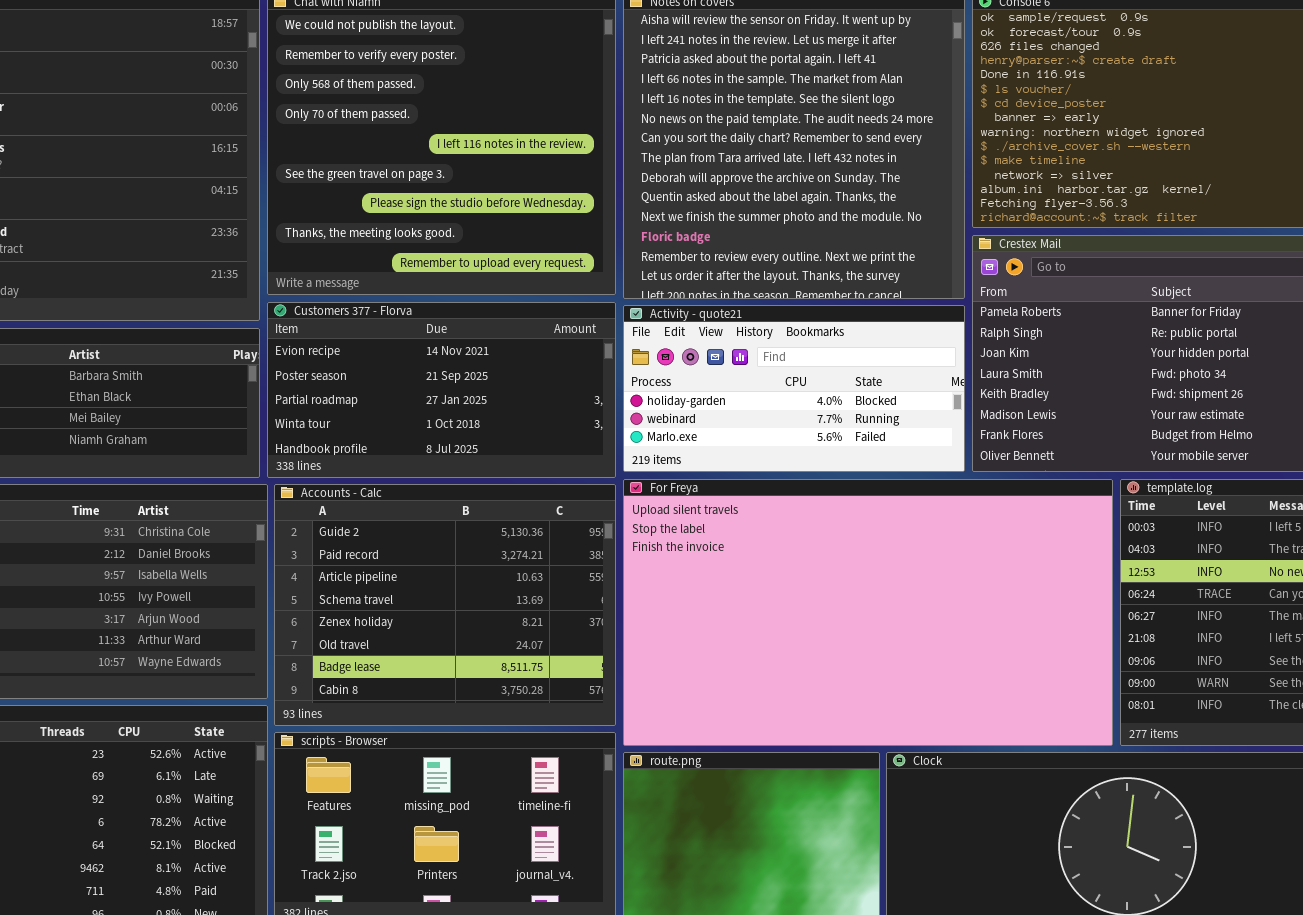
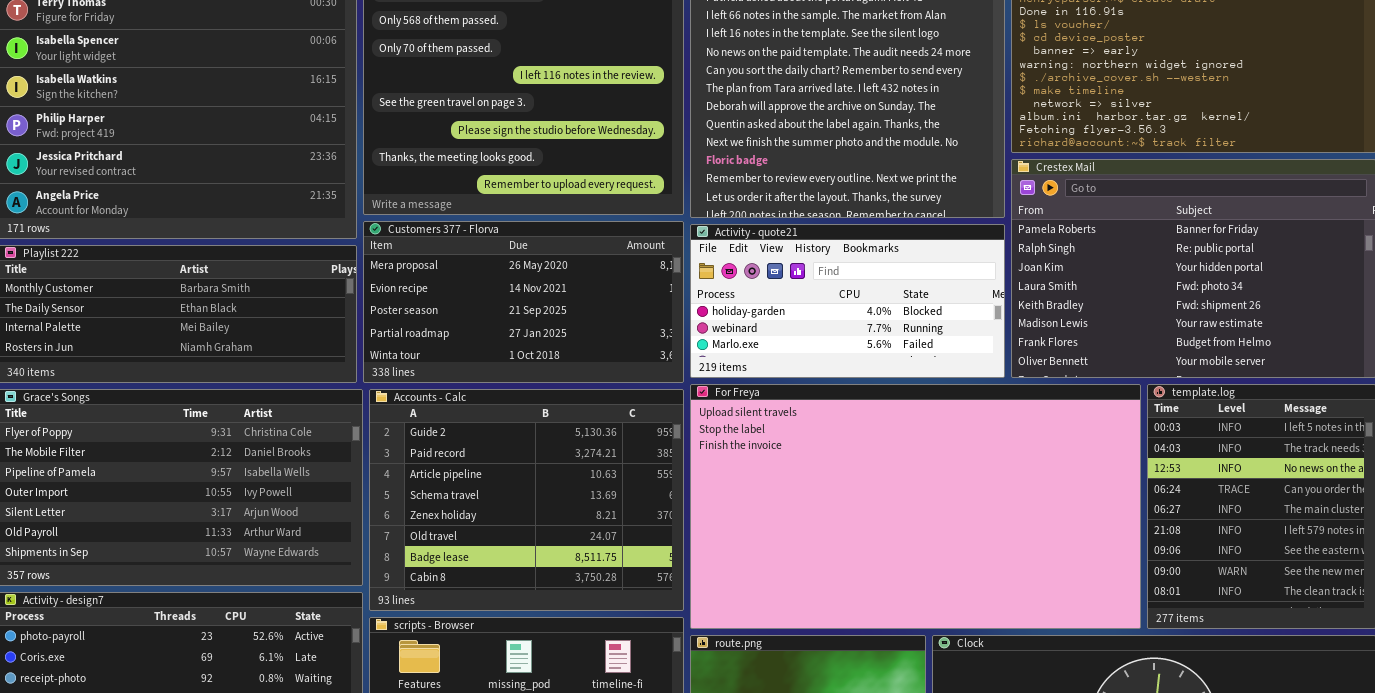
Customers 377 - Florva: [267,302,616,478] -> [363,221,684,383], scrolled up 1 row

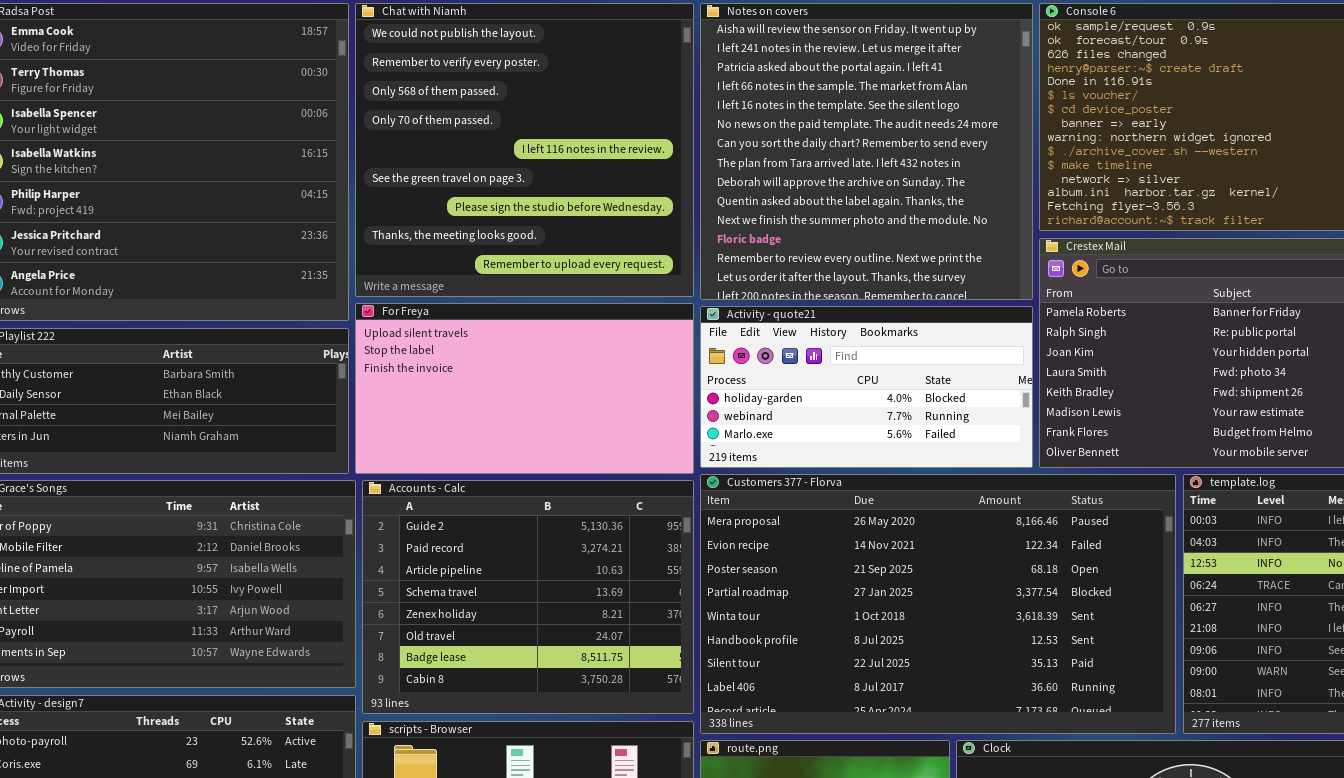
Customers 377 - Florva: [363,221,684,383] -> [700,474,1176,734], moved, resized
For Freya: [690,384,1141,629] -> [355,303,694,474], moved, resized

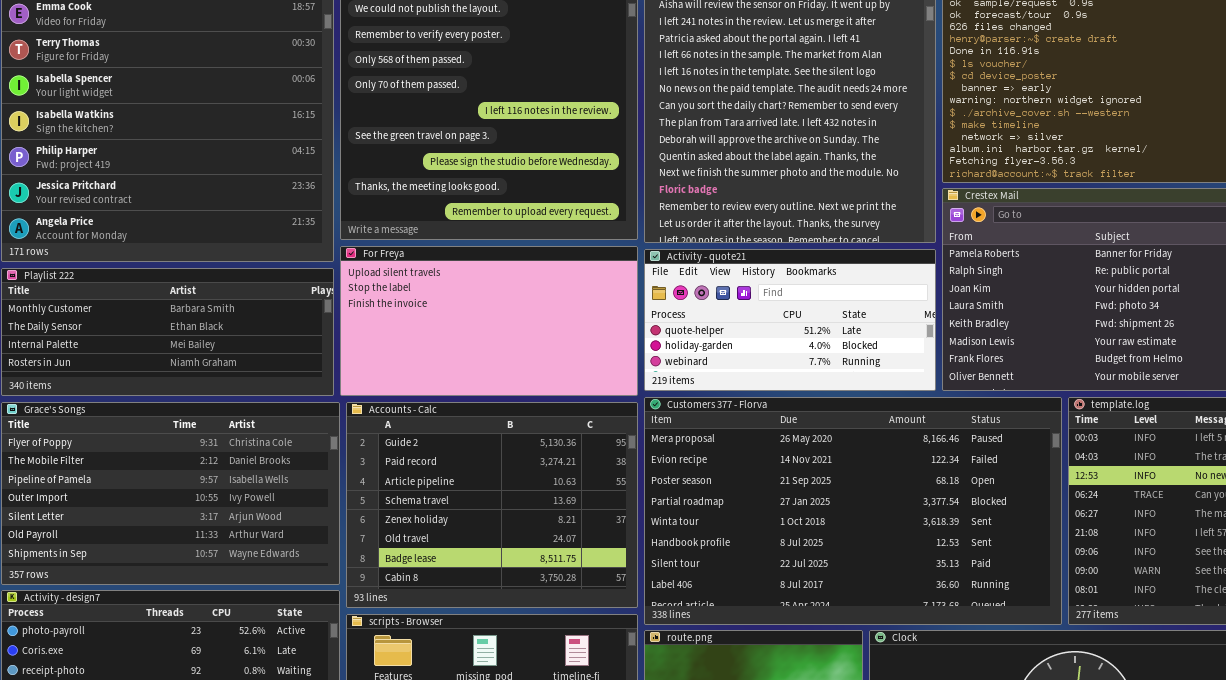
Activity - quote21: [700,306,1033,468] -> [644,249,936,391], scrolled up 1 row

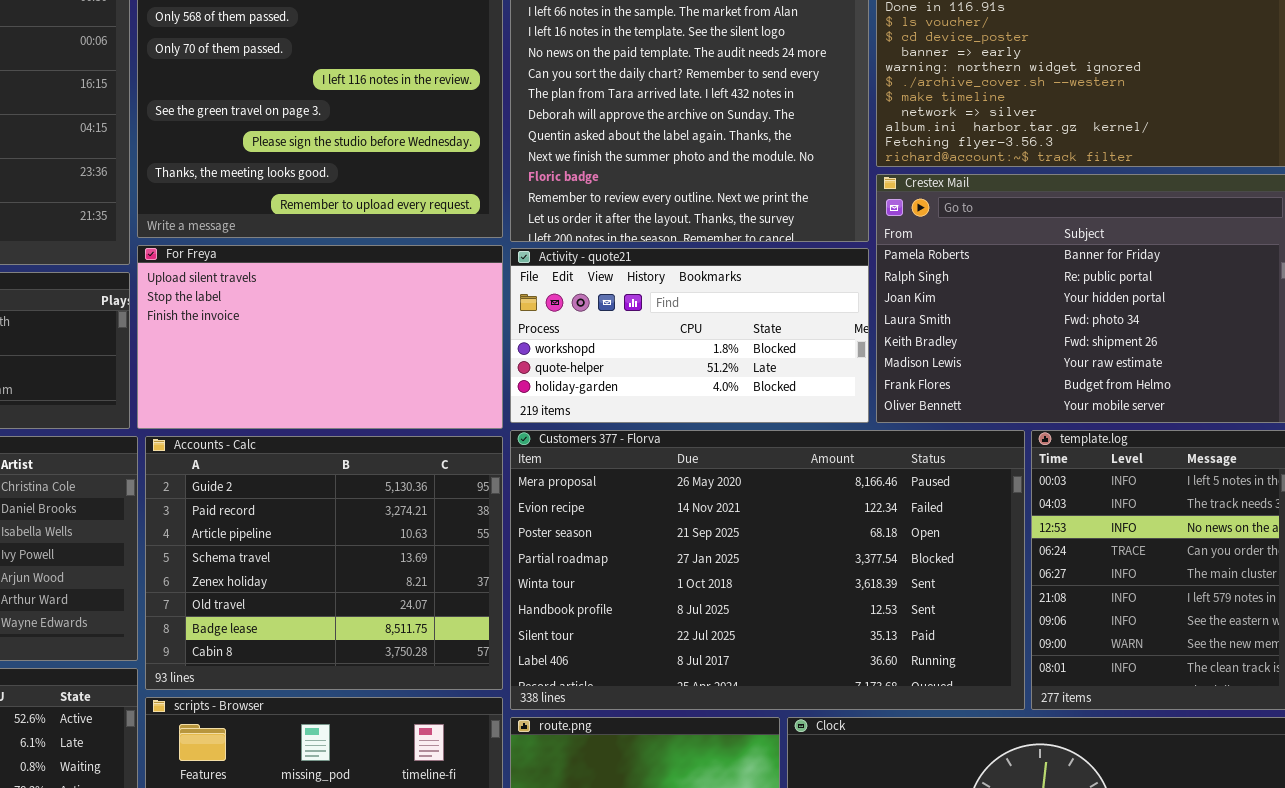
Activity - quote21: [644,249,936,391] -> [510,248,869,423], scrolled up 1 row

